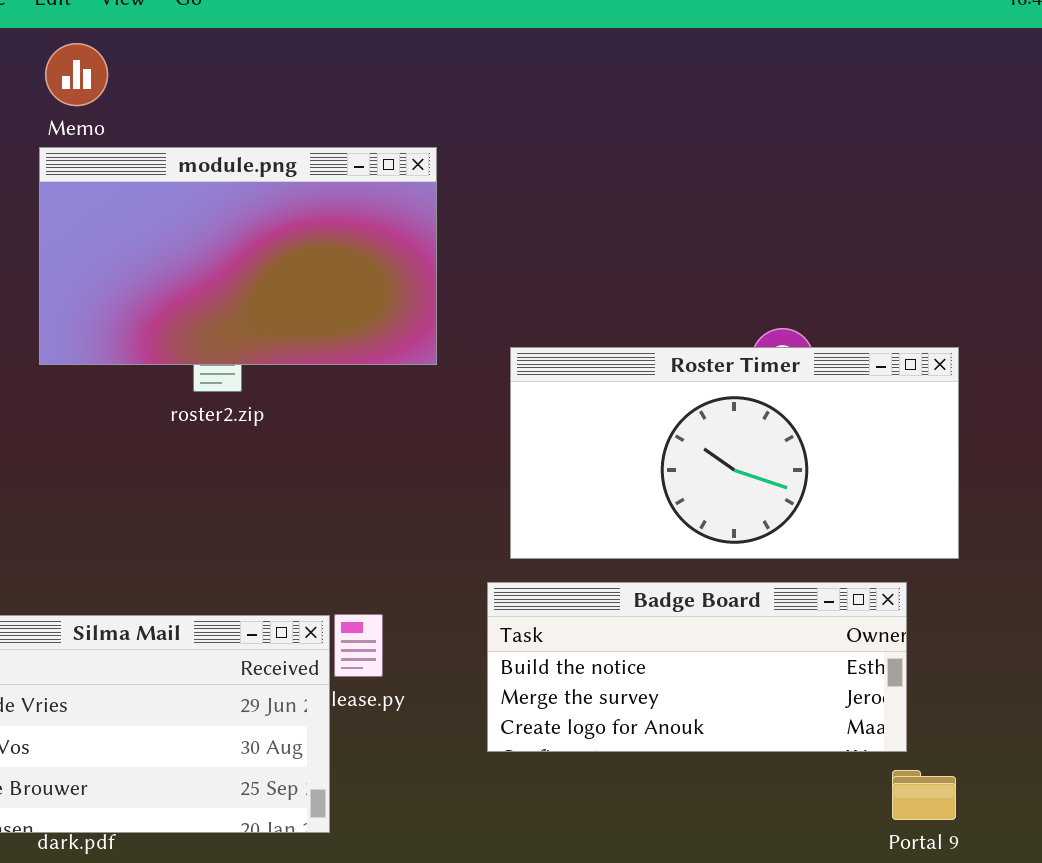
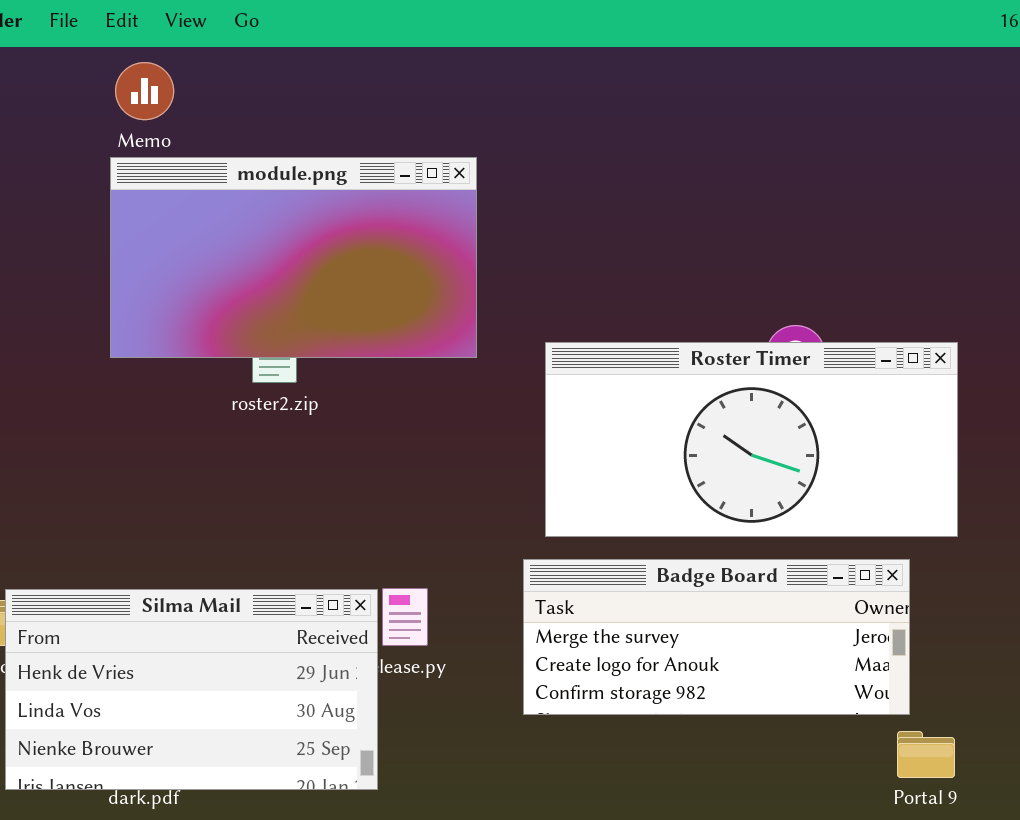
Badge Board: [487,582,907,752] -> [523,559,910,715], scrolled down 1 row

